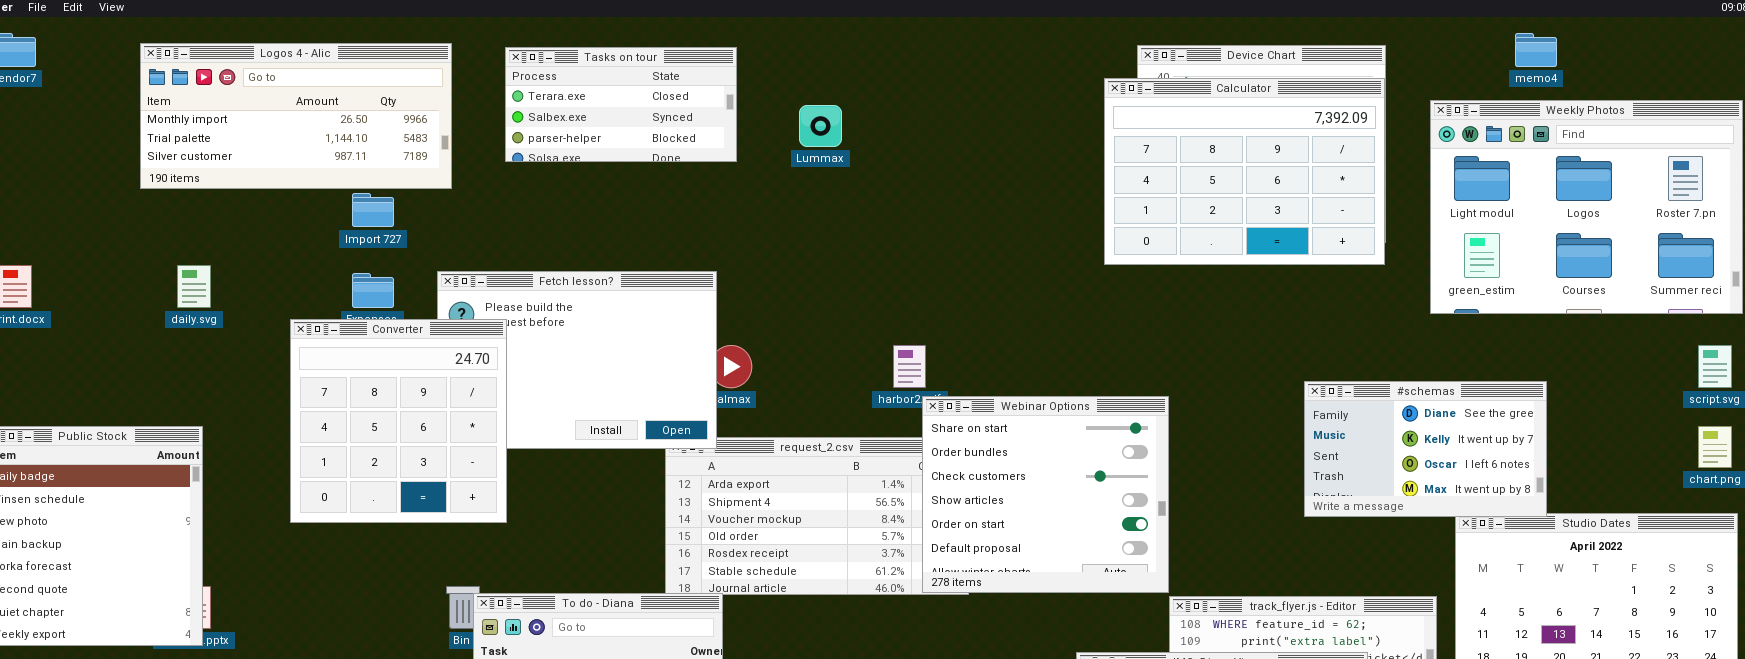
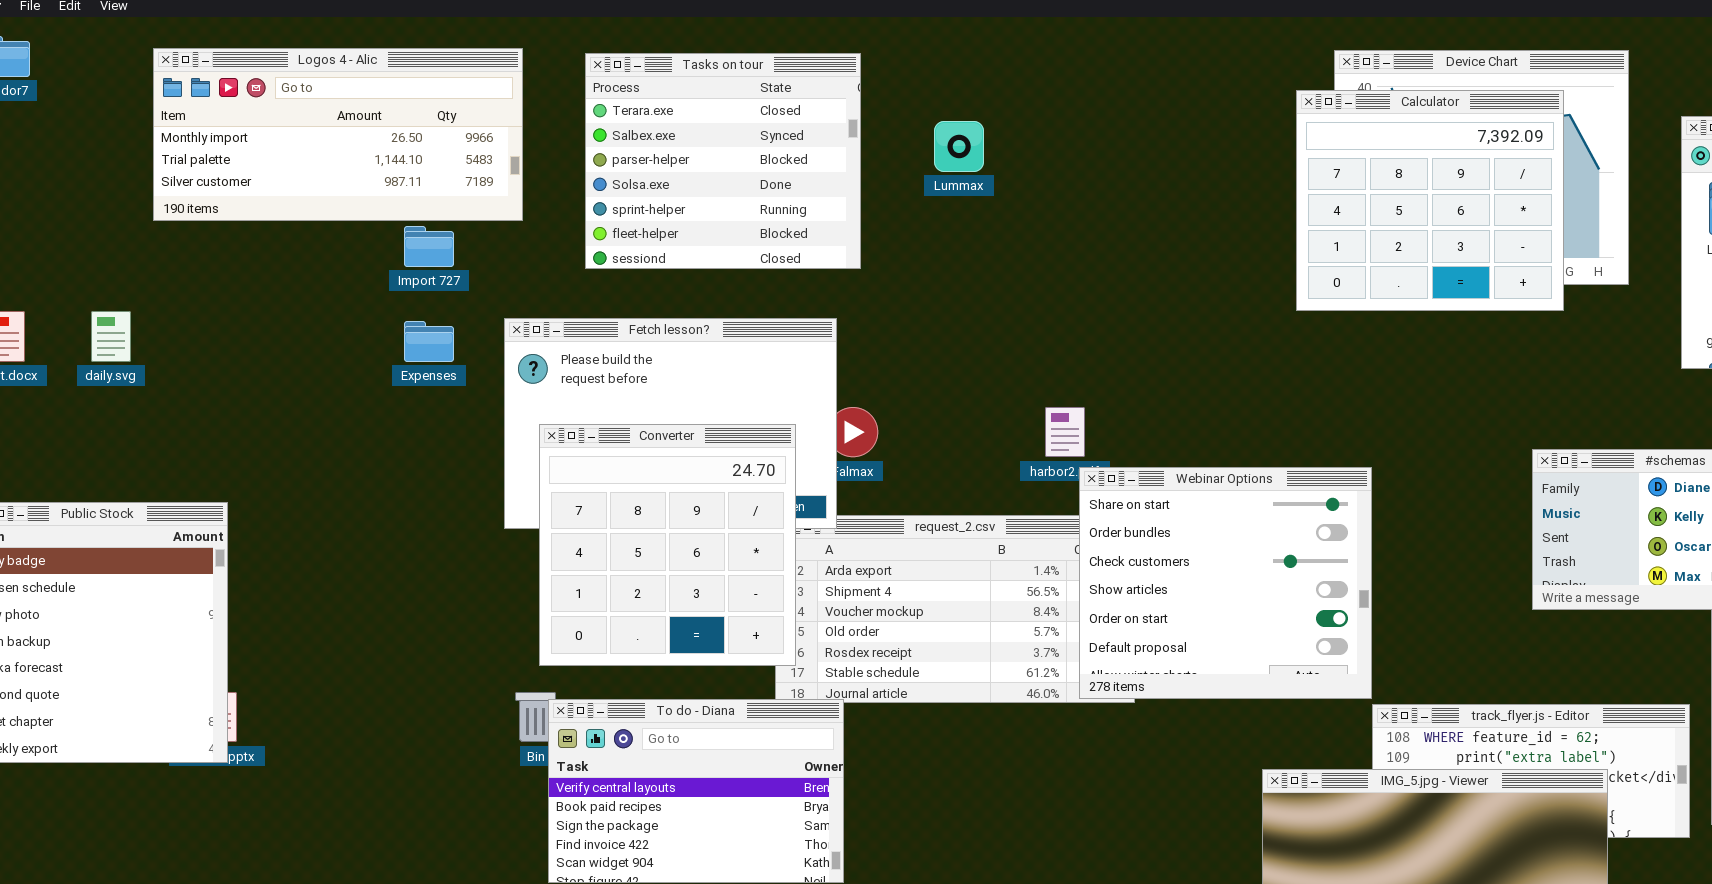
Tasks on tour: [505,47,737,162] -> [585,53,861,269], resized
Calculator: [1104,78,1385,265] -> [1296,90,1564,311], resized
daily.svg: [177,265,211,308] -> [91,311,131,362], moved
Converter: [290,319,507,523] -> [539,424,796,666], moved

